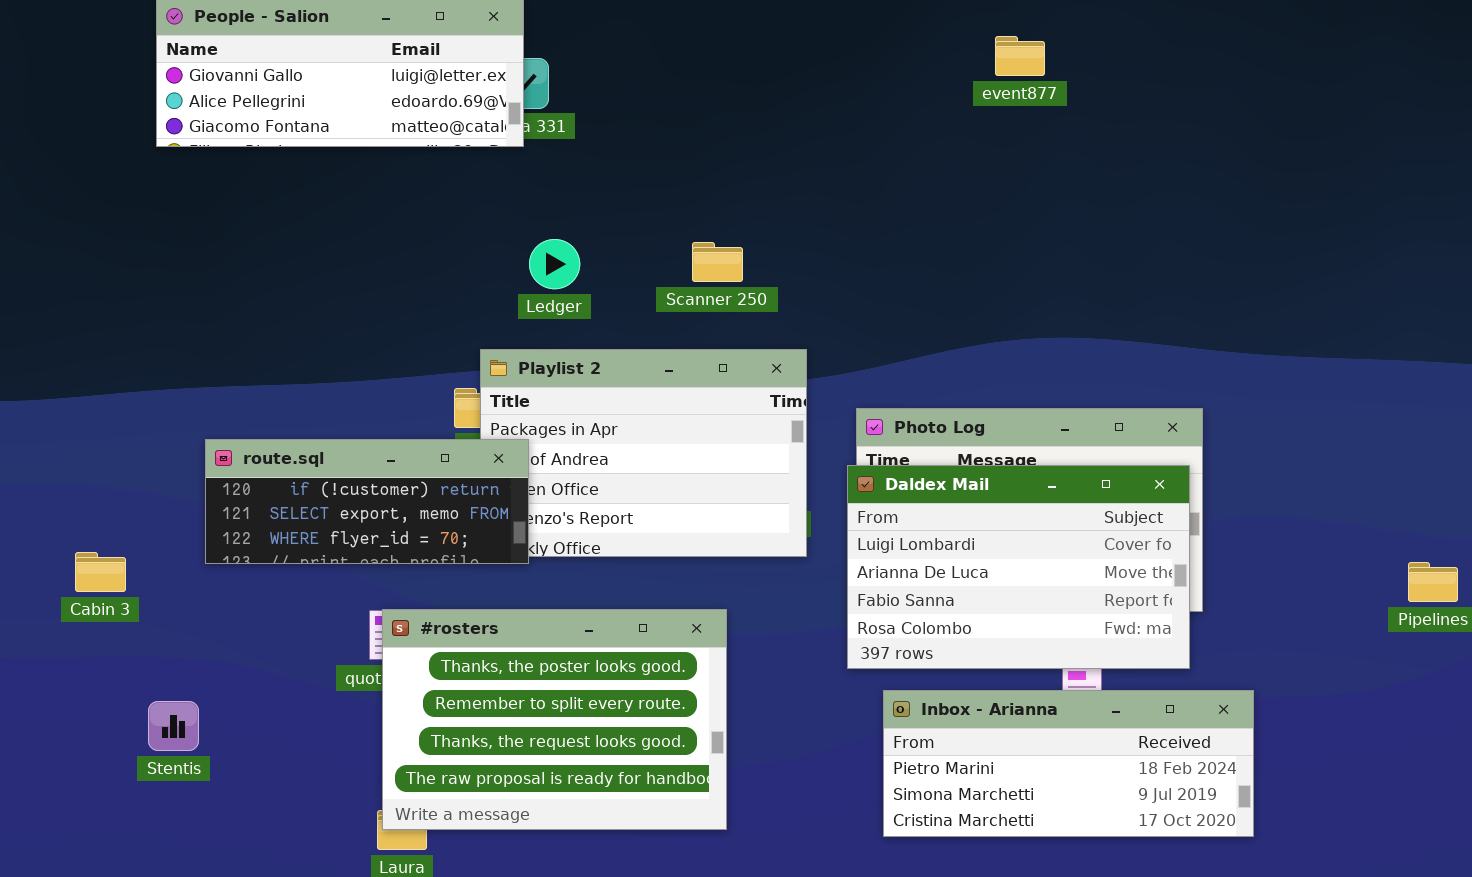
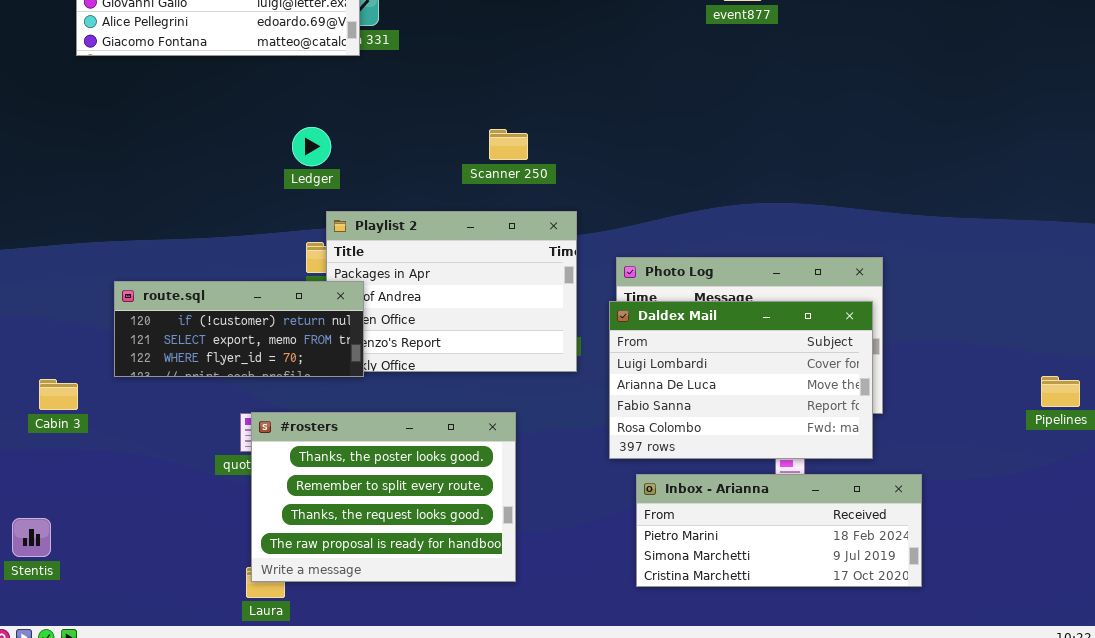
Ledger: [529,239,580,289] -> [292,127,331,166], moved
Cabin 3: [75,552,126,592] -> [39,379,78,410], moved
Stentis: [148,701,199,751] -> [12,518,51,557], moved

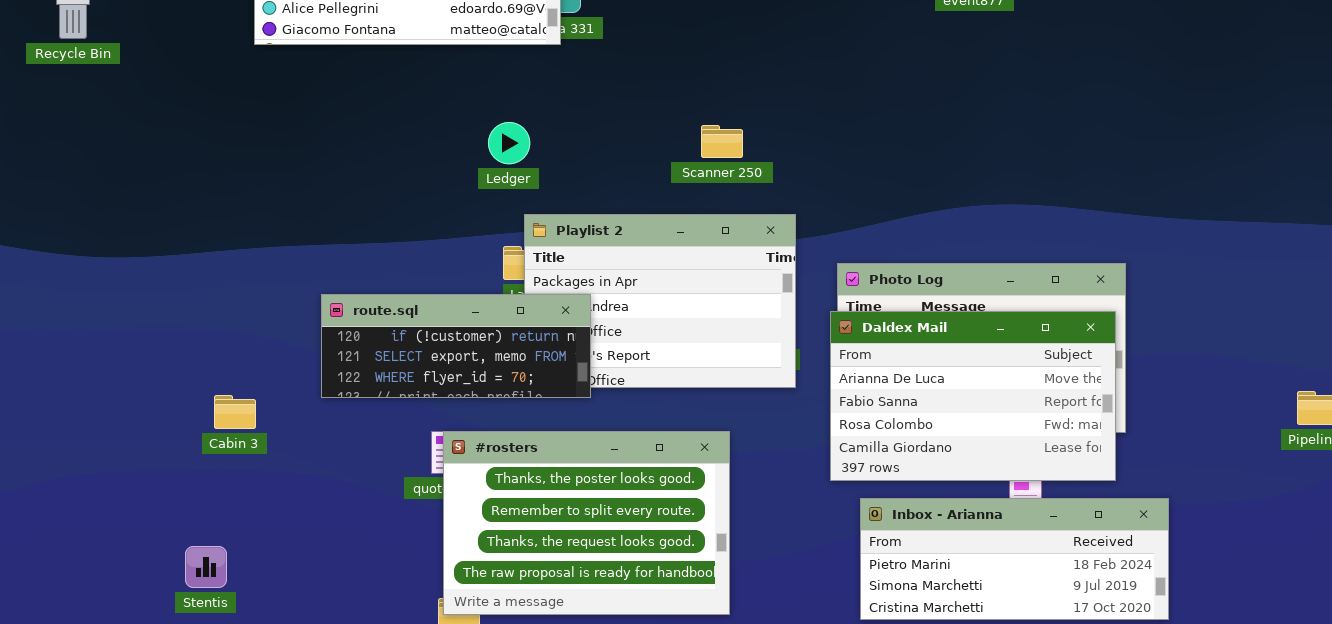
route.sql: [114,281,364,377] -> [321,294,591,398], moved
Daldex Mail: [609,301,873,459] -> [830,311,1116,481], scrolled down 1 row

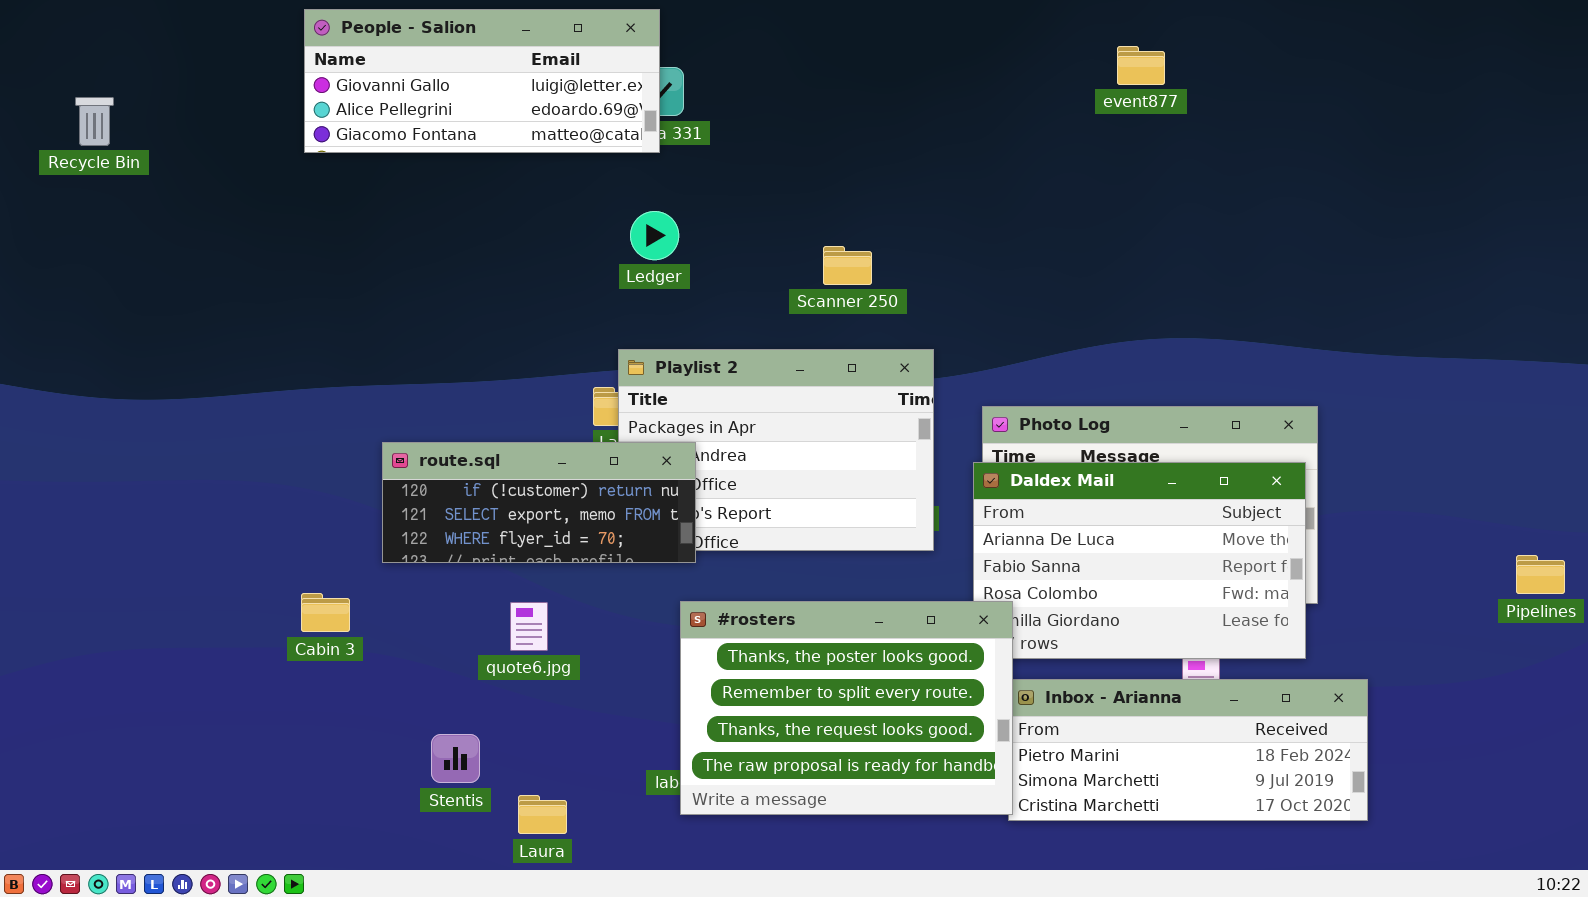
Ledger: [488,122,530,164] -> [630,211,679,260], moved
Cabin 3: [214,395,256,429] -> [301,593,350,632], moved
#rosters: [443,431,730,615] -> [680,601,1013,815], moved
Stentis: [185,546,227,588] -> [431,734,480,783], moved

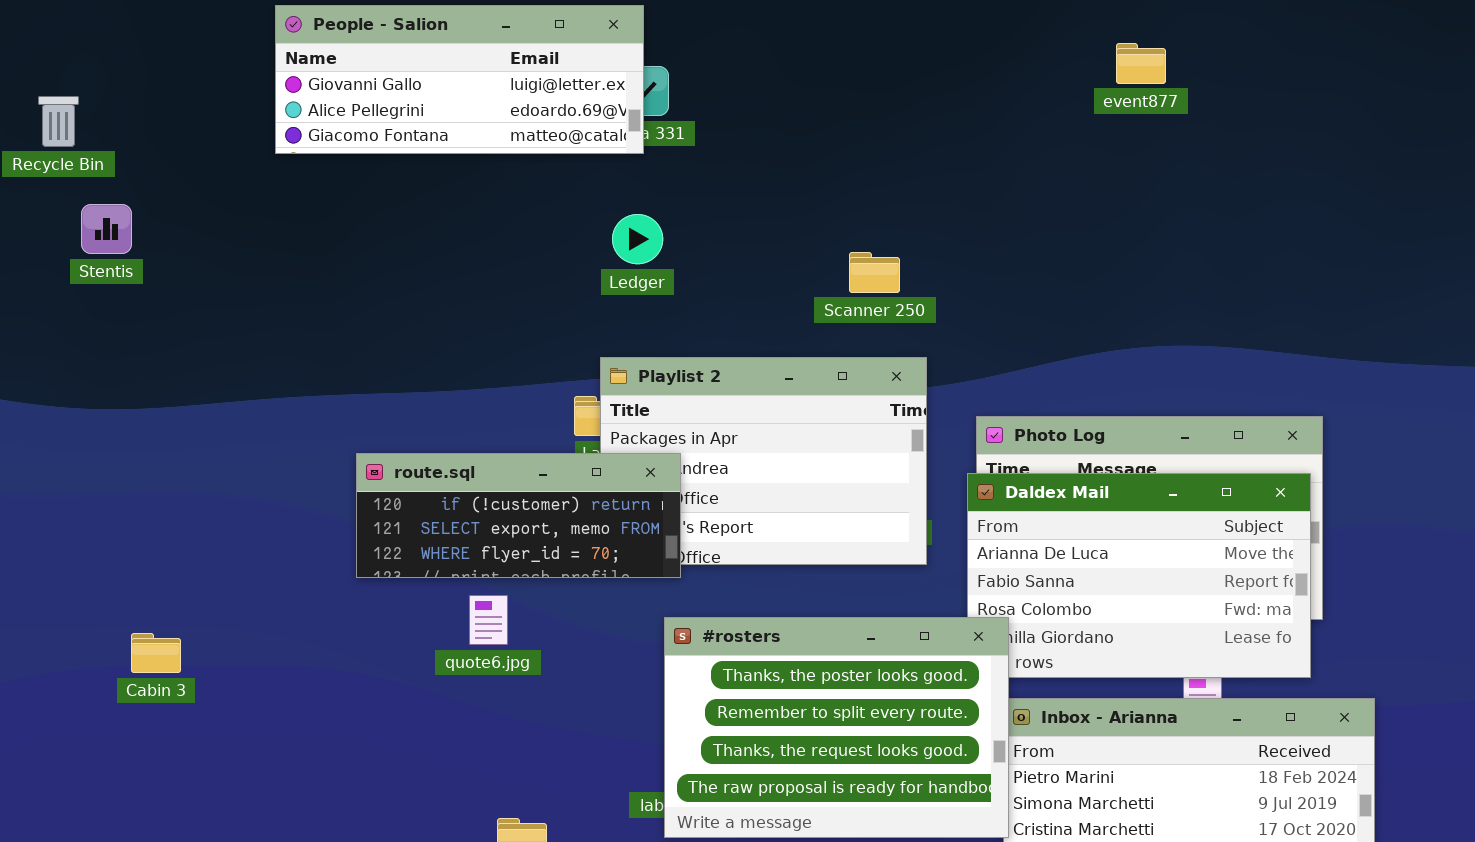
Scanner 250: [823,246,872,285] -> [849,252,900,293], moved
Cabin 3: [301,593,350,632] -> [131,633,181,673], moved
quote6.jpg: [510,602,548,651] -> [469,595,508,645], moved
Stentis: [431,734,480,783] -> [81,204,132,254], moved

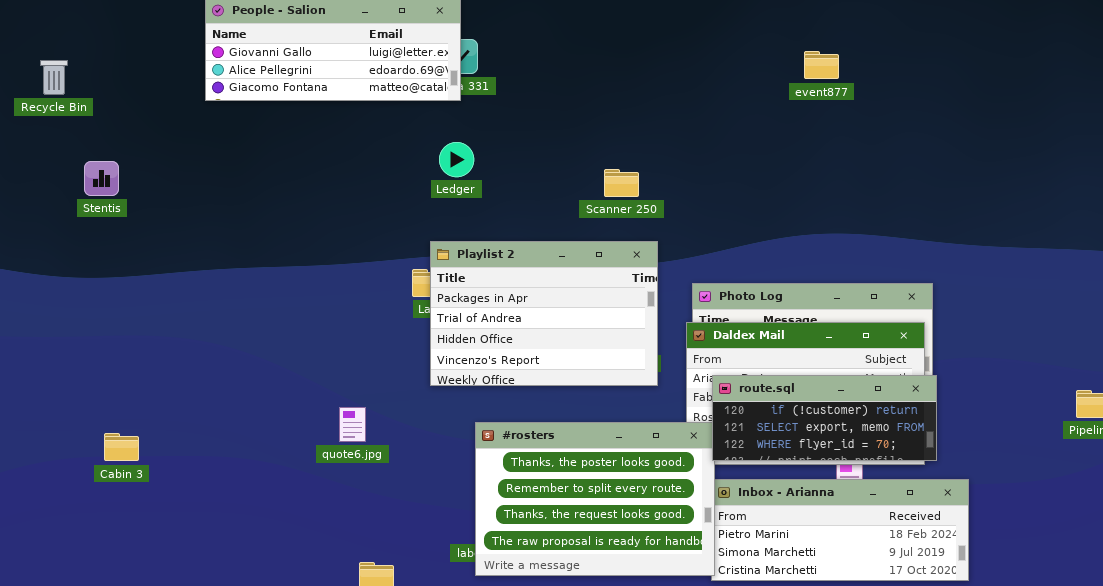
event877: [1116,43,1166,84] -> [804,51,839,79], moved
Stentis: [81,204,132,254] -> [84,161,119,196], moved
route.sql: [356,453,681,578] -> [712,375,937,461], moved

